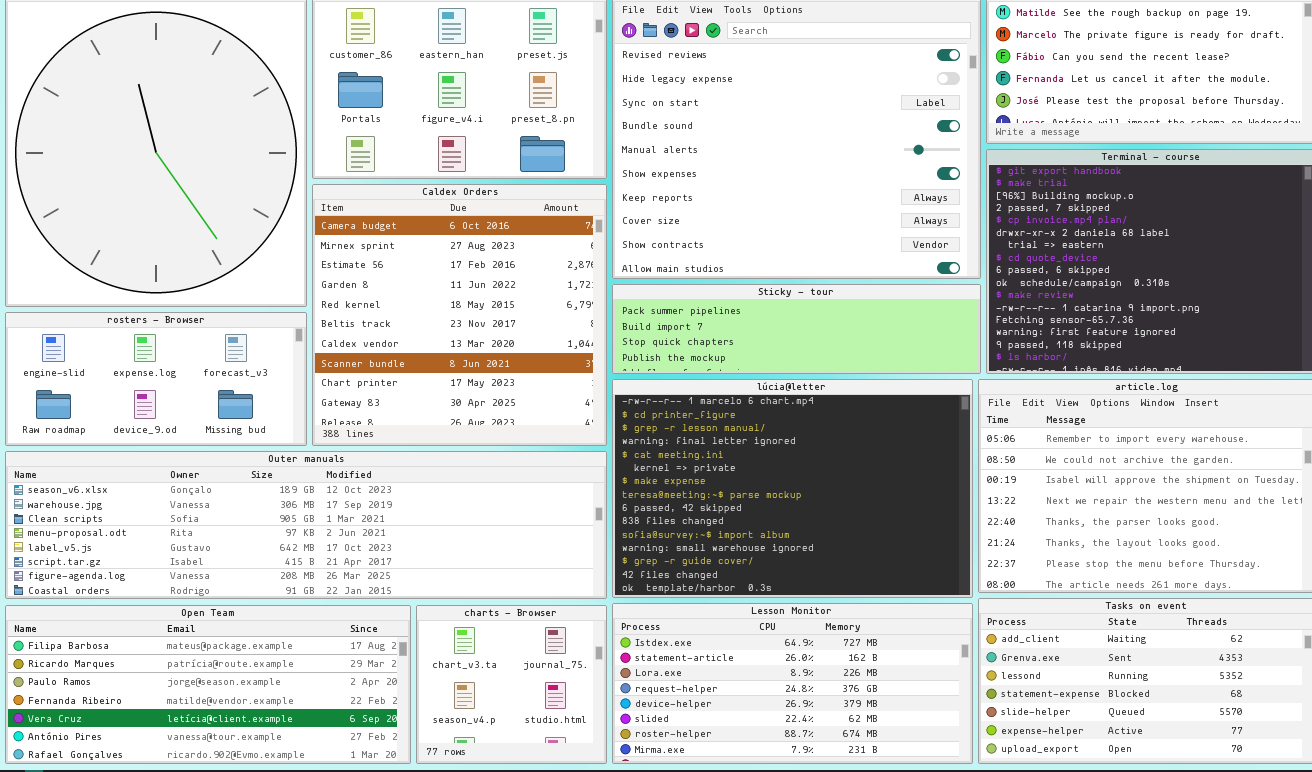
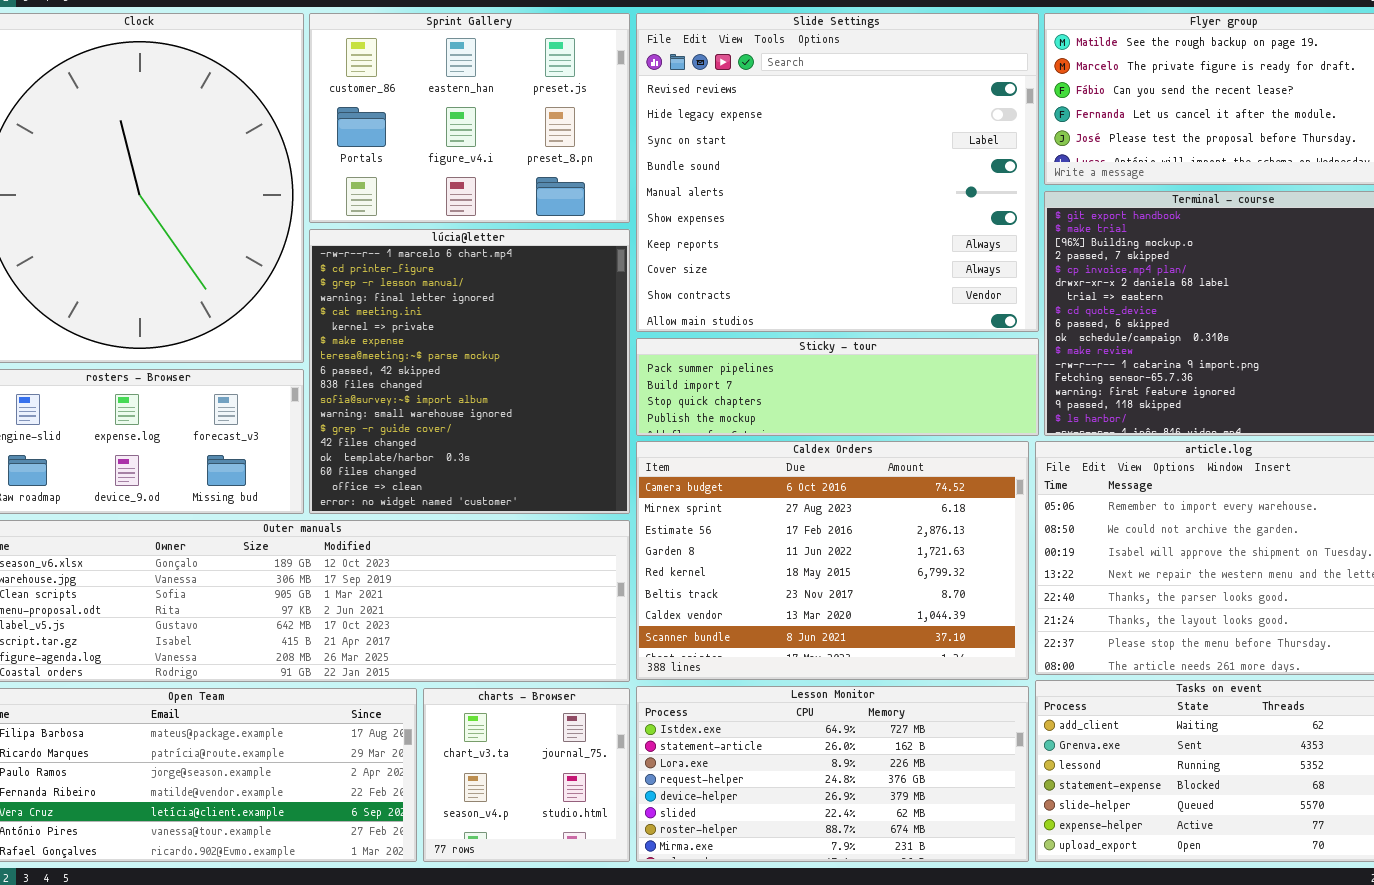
Caldex Orders: [312,184,607,446] -> [636,441,1029,680], moved, resized
lúcia@letter: [612,379,973,598] -> [309,229,630,514], moved, resized

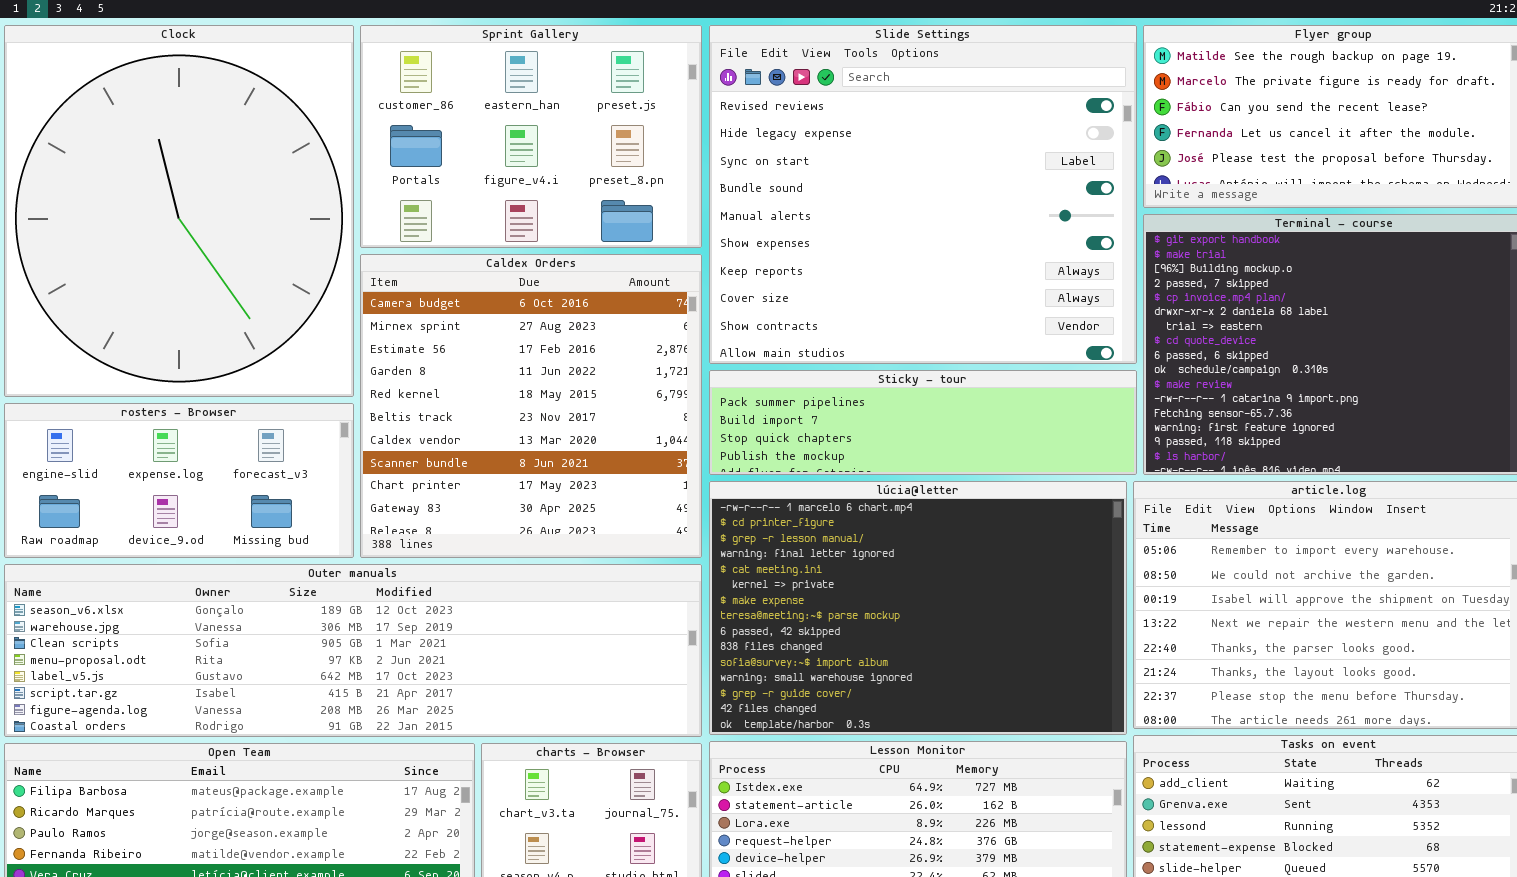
lúcia@letter: [309,229,630,514] -> [709,481,1127,735], moved, resized
Caldex Orders: [636,441,1029,680] -> [360,254,702,558], moved, resized

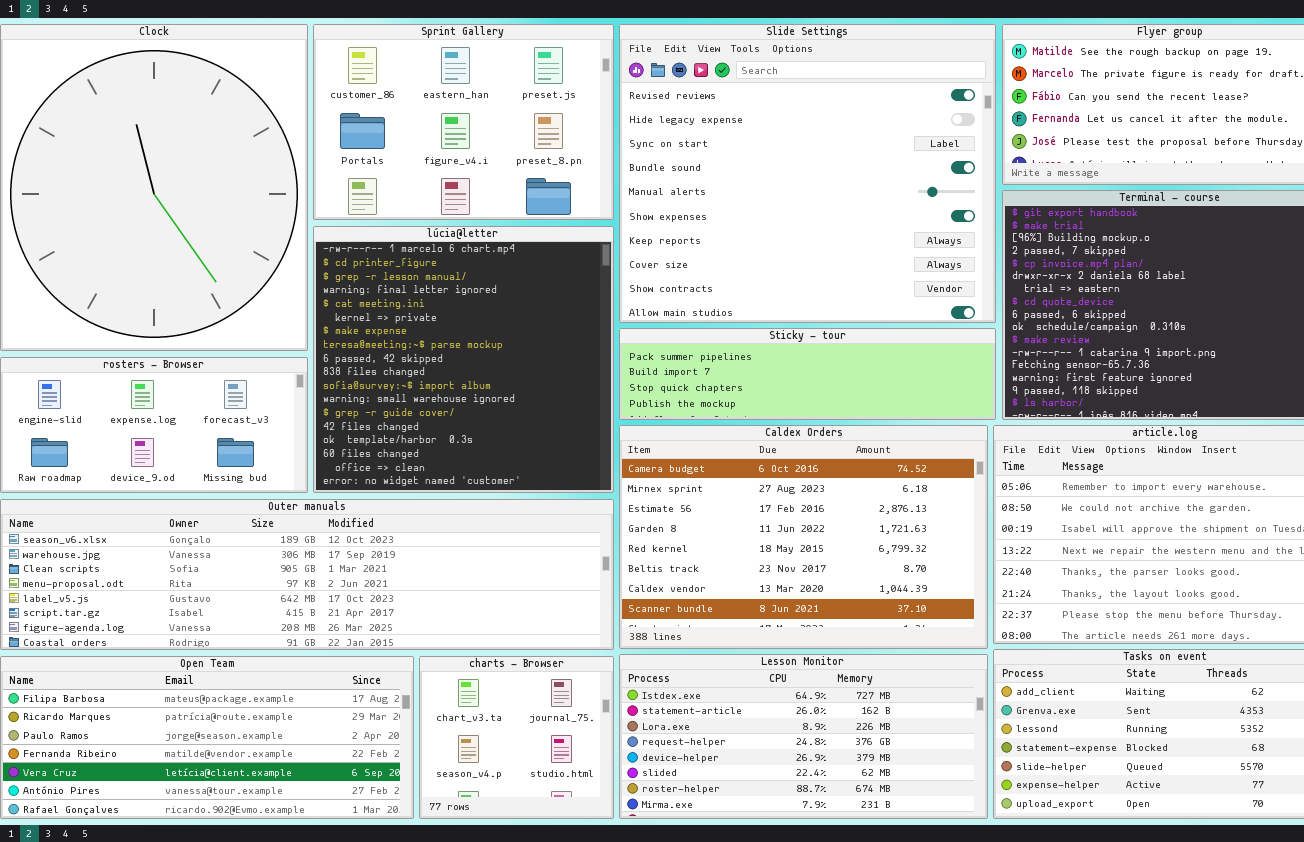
Caldex Orders: [360,254,702,558] -> [619,425,988,649], moved, resized
lúcia@letter: [709,481,1127,735] -> [313,226,614,493], moved, resized

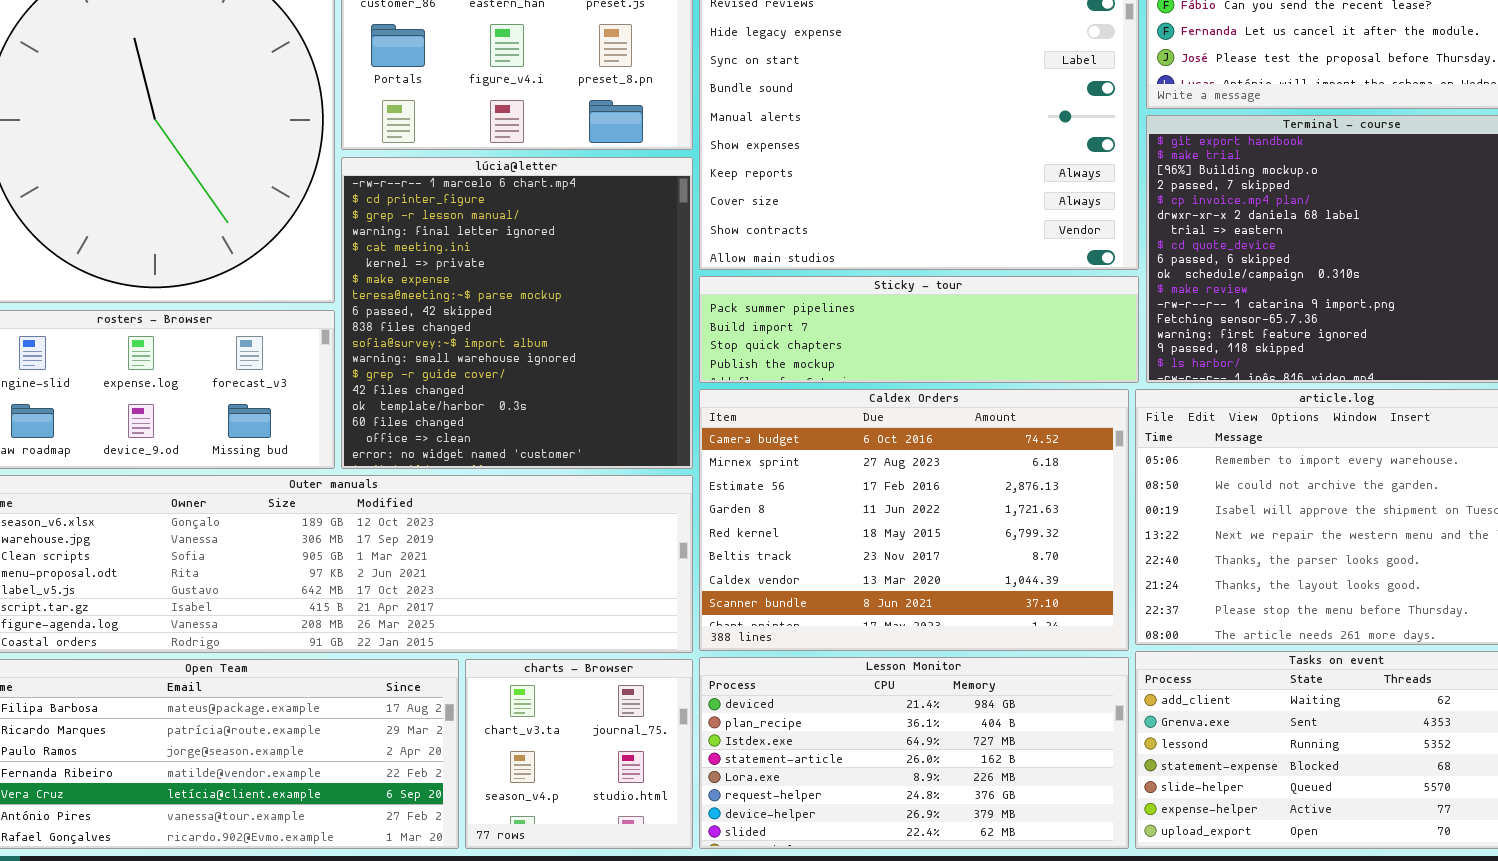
Lesson Monitor: [619,654,988,819] -> [699,657,1129,849], scrolled up 2 rows

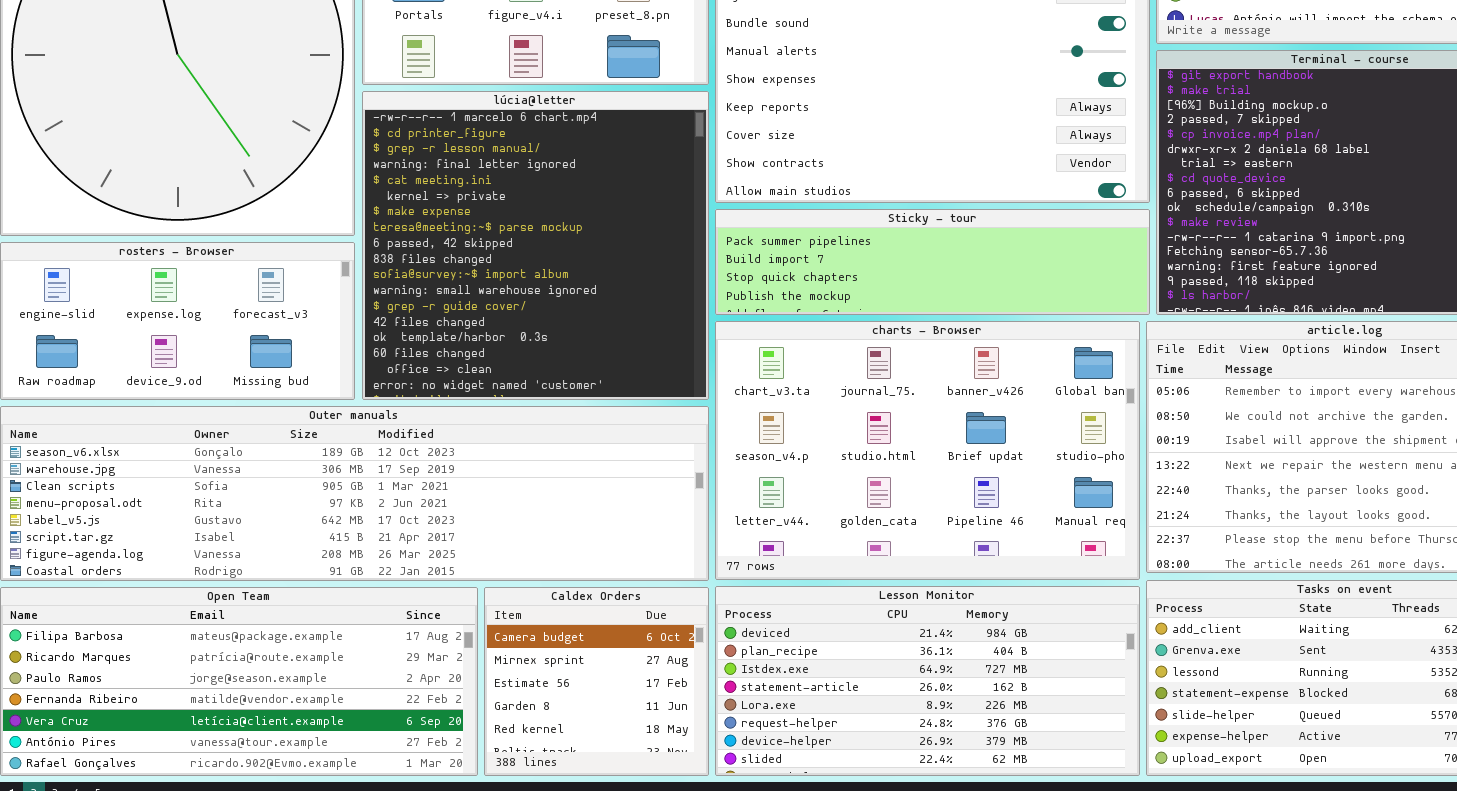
Caldex Orders: [699,389,1129,651] -> [484,587,709,776], moved, resized
charts - Browser: [465,659,693,849] -> [715,321,1140,580], moved, resized

